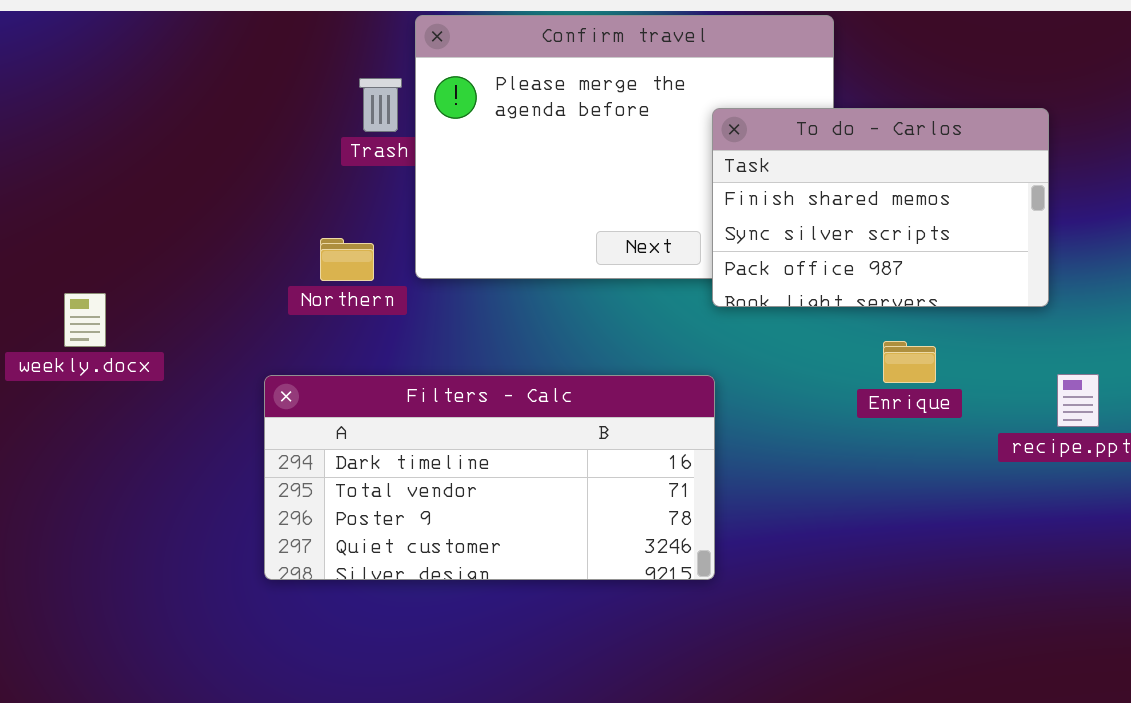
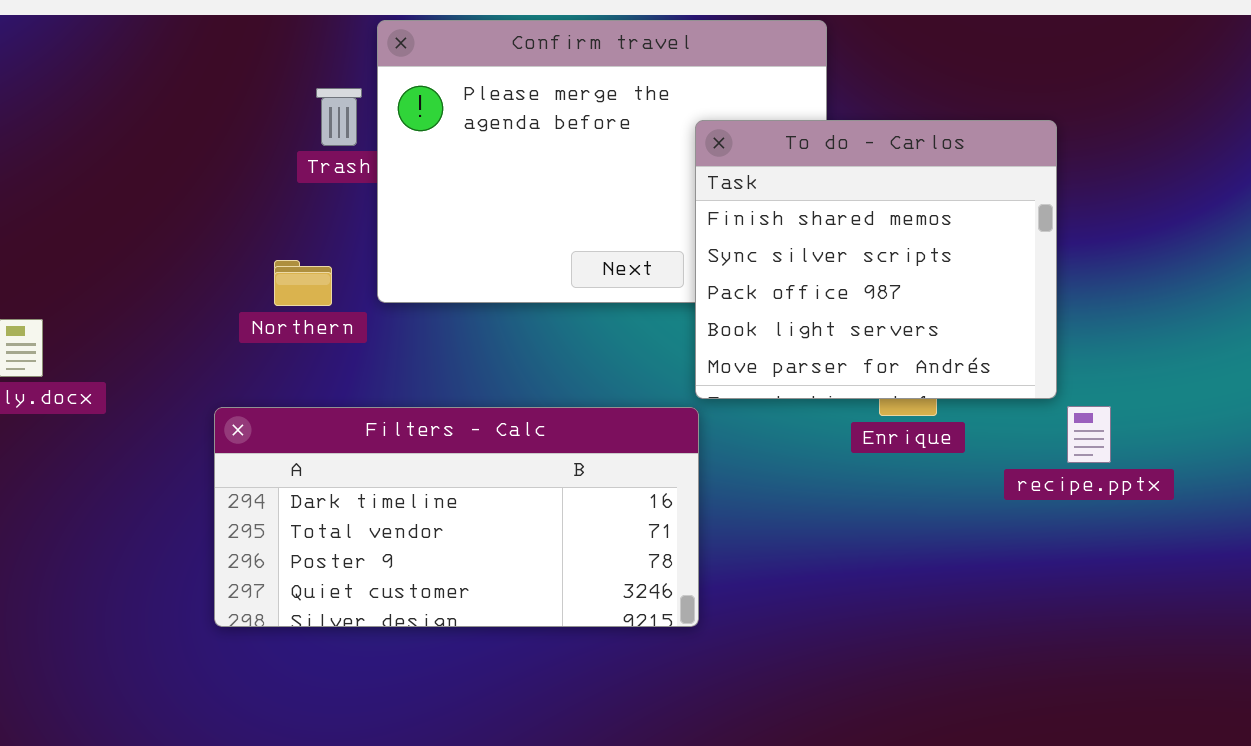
To do - Carlos: [712,108,1049,307] -> [695,120,1057,399], resized

